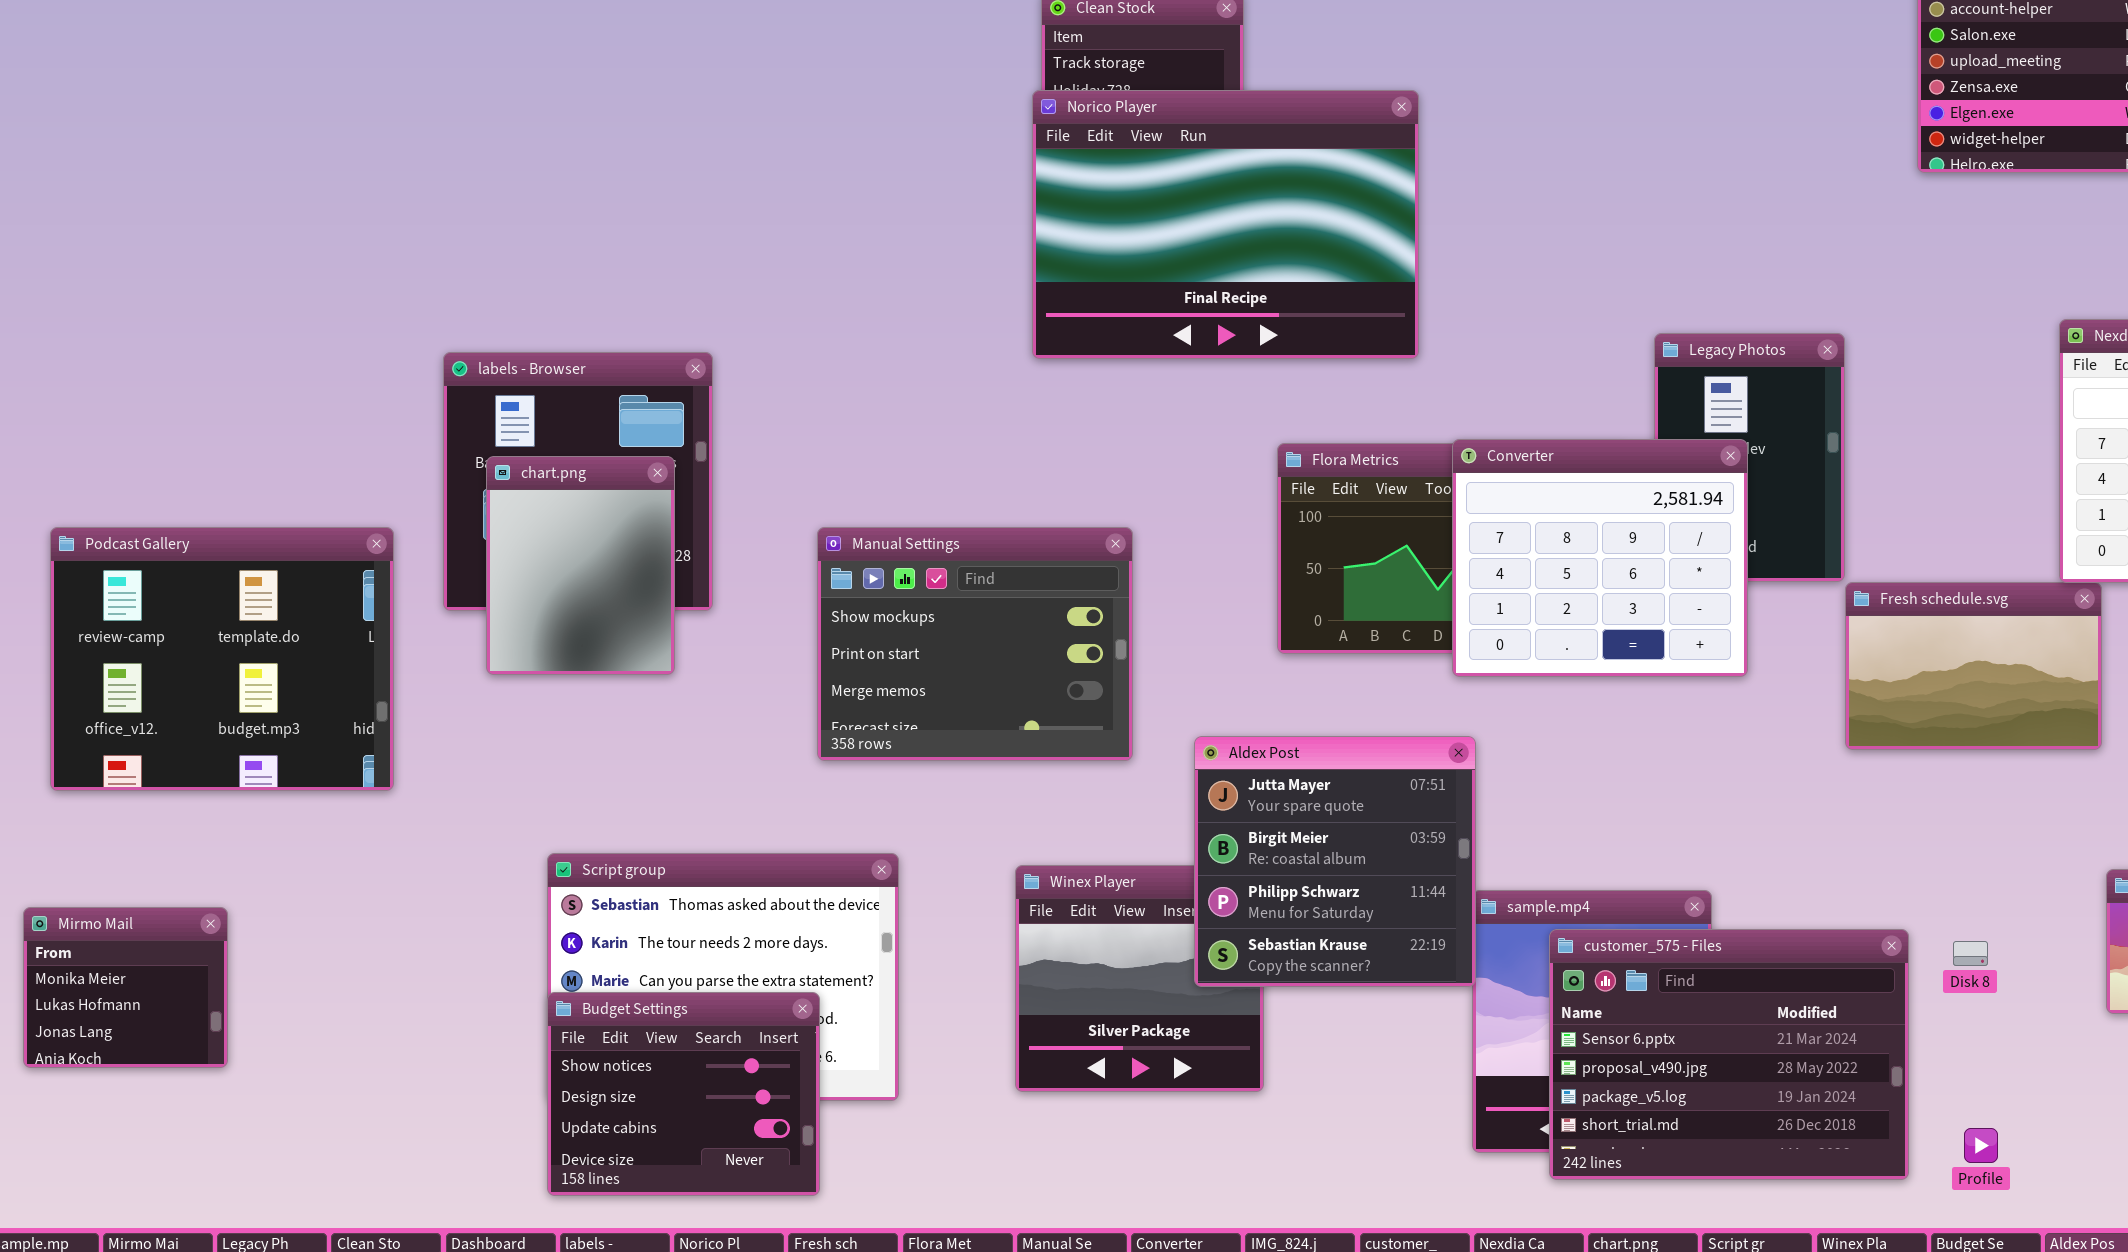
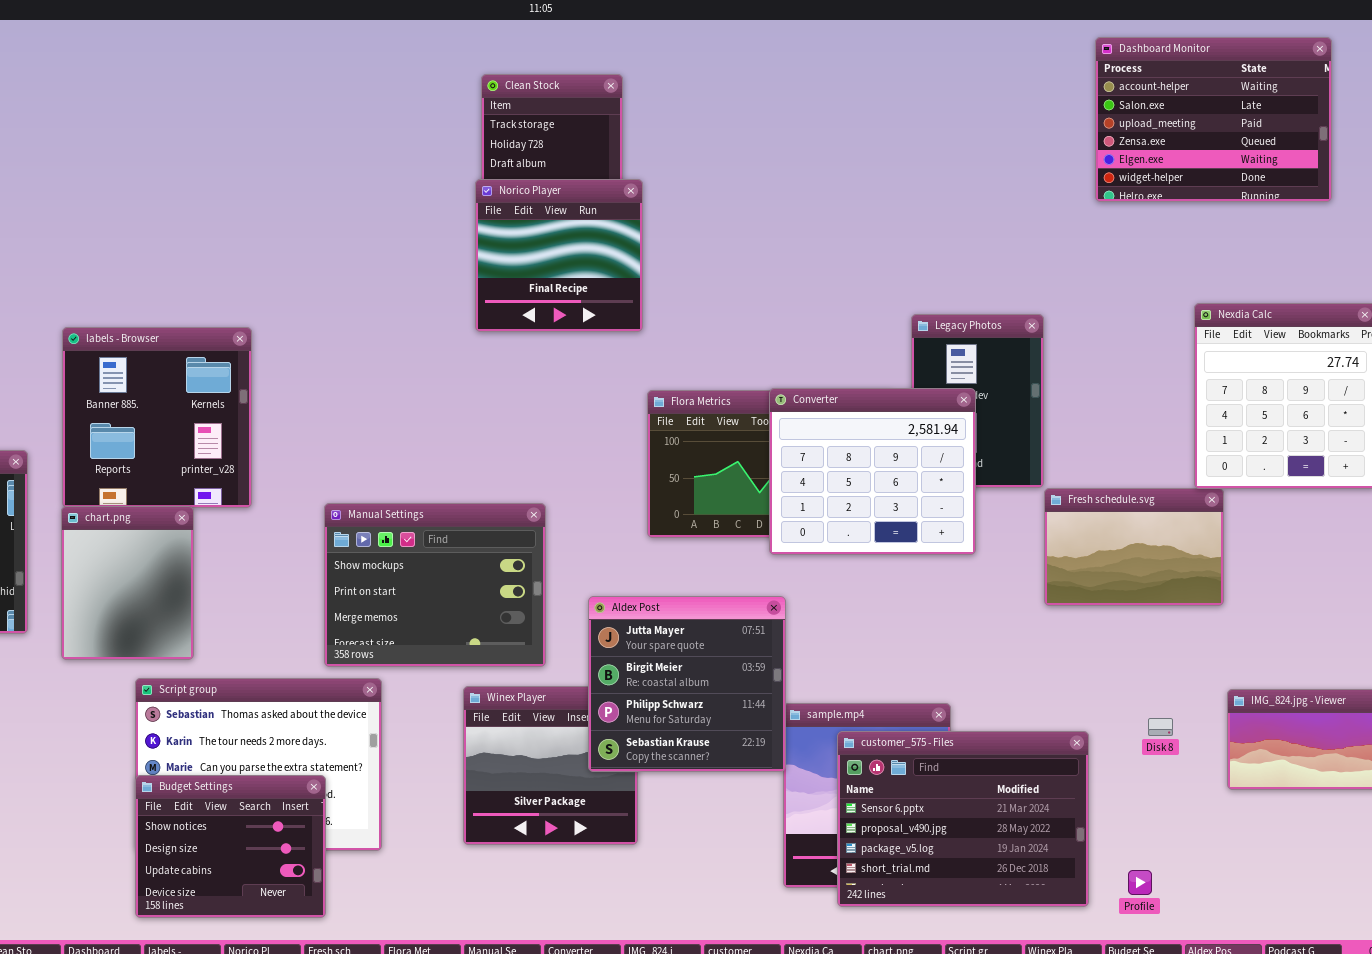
Norico Player: [1032,90,1419,359] -> [475,179,643,332], resized
chart.png: [486,456,675,675] -> [61,506,194,660], moved
Manual Settings: [817,527,1133,761] -> [324,503,546,667], moved
Disk 8: [1953,941,1988,966] -> [1148,718,1173,736], moved

